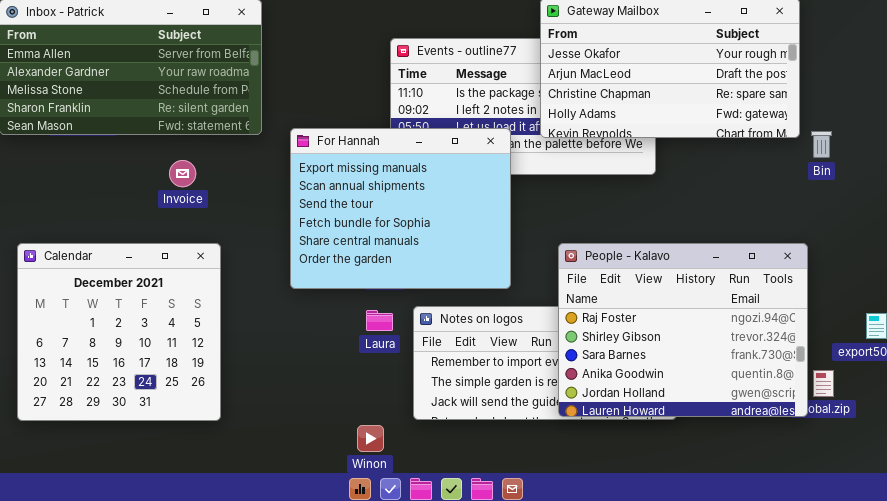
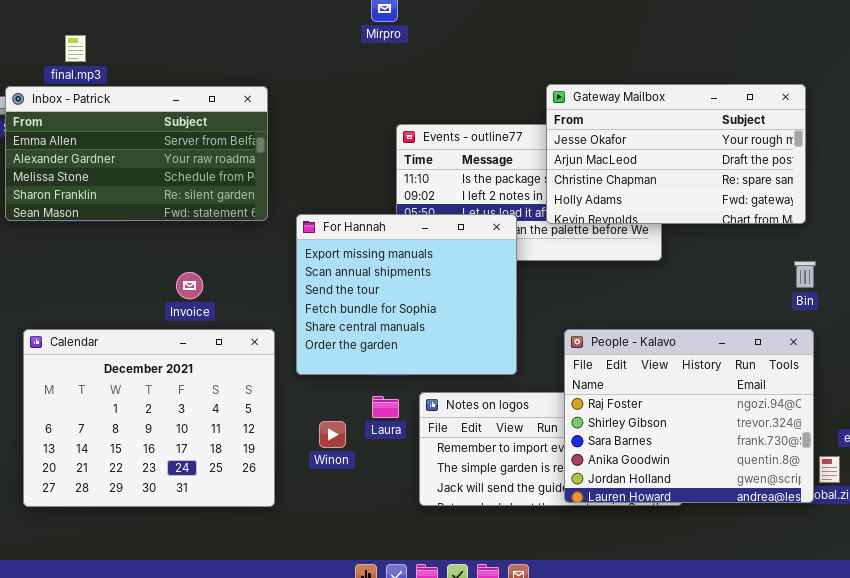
Bin: [811,131,832,158] -> [794,261,816,288], moved
Invoice: [169,160,196,187] -> [176,272,203,299], moved
Calendar: [17,243,221,421] -> [23,329,275,507], resized
Winon: [357,425,384,452] -> [319,421,346,448], moved

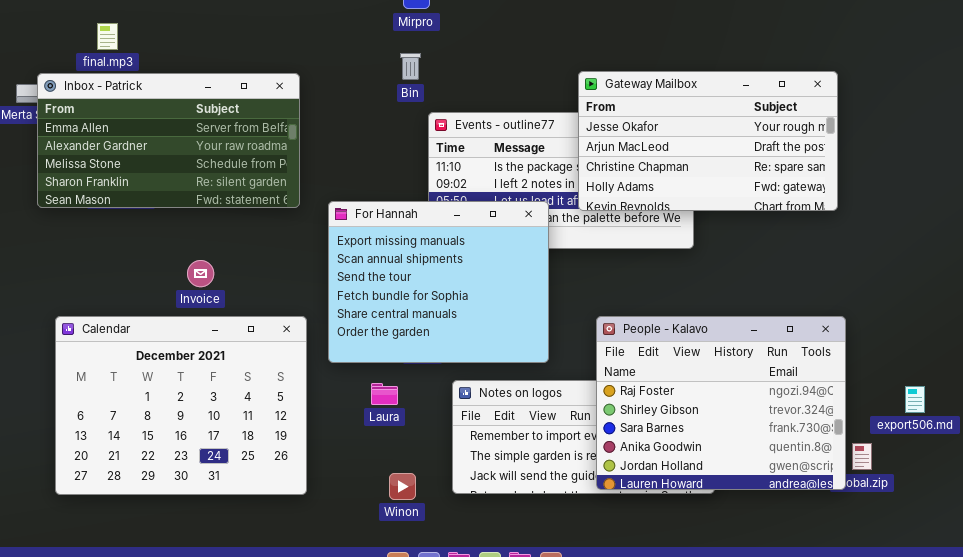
Bin: [794,261,816,288] -> [400,53,421,80], moved
Invoice: [176,272,203,299] -> [187,260,214,287], moved
Laura: [372,396,399,418] -> [371,383,398,405], moved
Winon: [319,421,346,448] -> [389,473,416,500], moved

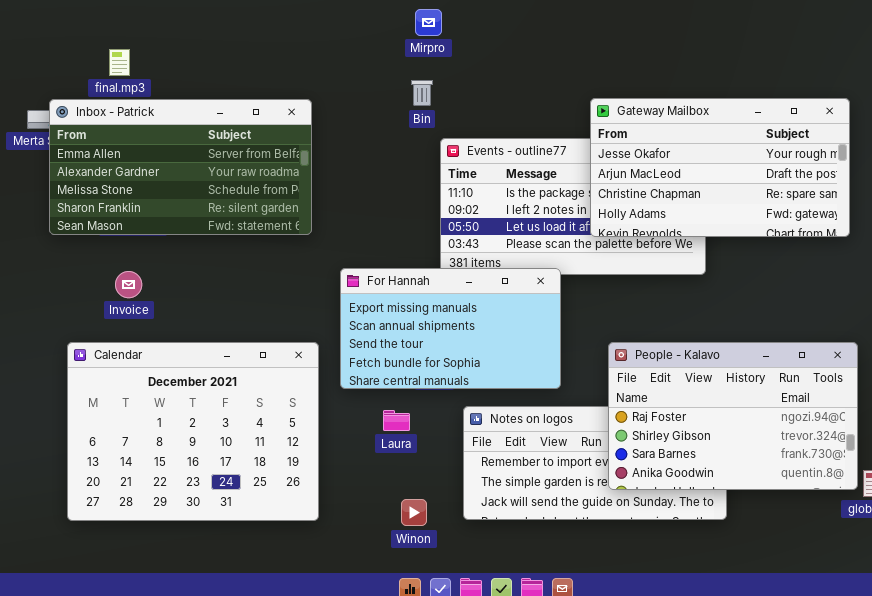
For Hannah: [328,201,549,363] -> [340,268,561,389], resized
Invoice: [187,260,214,287] -> [115,271,142,298], moved
People - Kalavo: [596,316,846,490] -> [608,342,858,490], resized

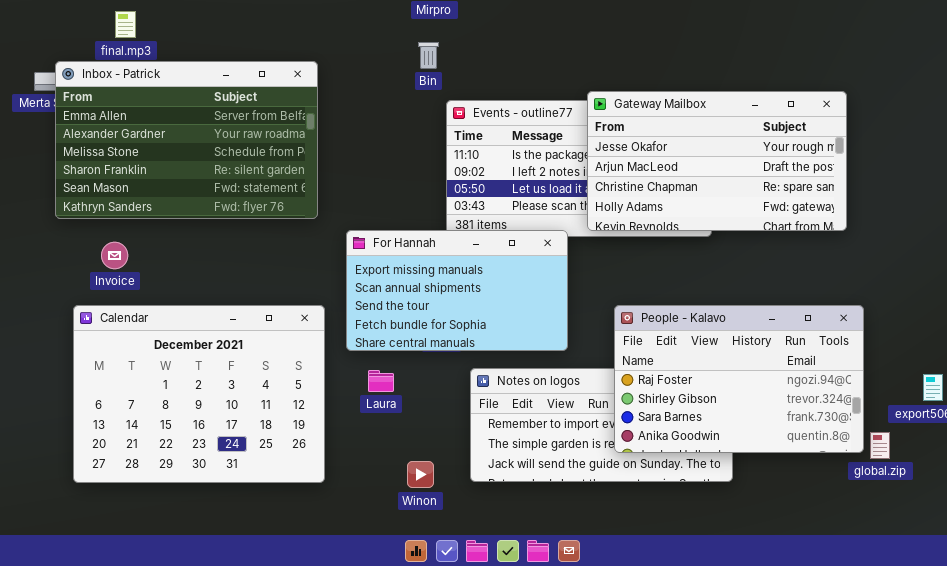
Gateway Mailbox: [590,98,850,237] -> [587,91,847,231], moved
Inbox - Patrick: [49,99,312,235] -> [55,61,318,219], resized
Invoice: [115,271,142,298] -> [101,242,128,269], moved
Laura: [383,410,410,431] -> [368,370,394,392], moved

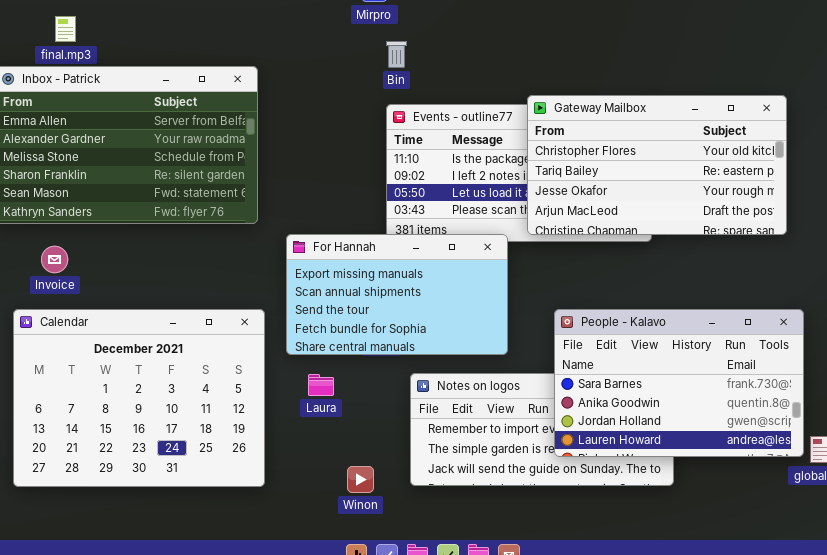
Bin: [418,42,439,69] -> [386,41,407,68], moved
Gateway Mailbox: [587,91,847,231] -> [527,95,787,235], scrolled up 2 rows
People - Kalavo: [614,305,864,453] -> [554,309,804,457], scrolled down 2 rows

